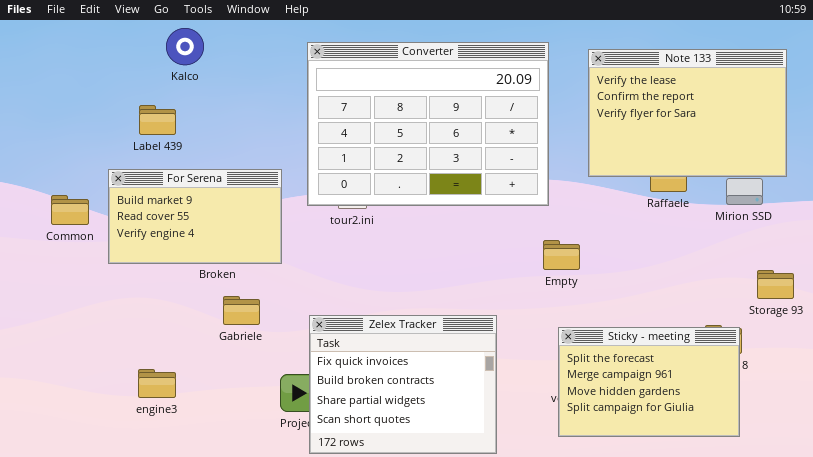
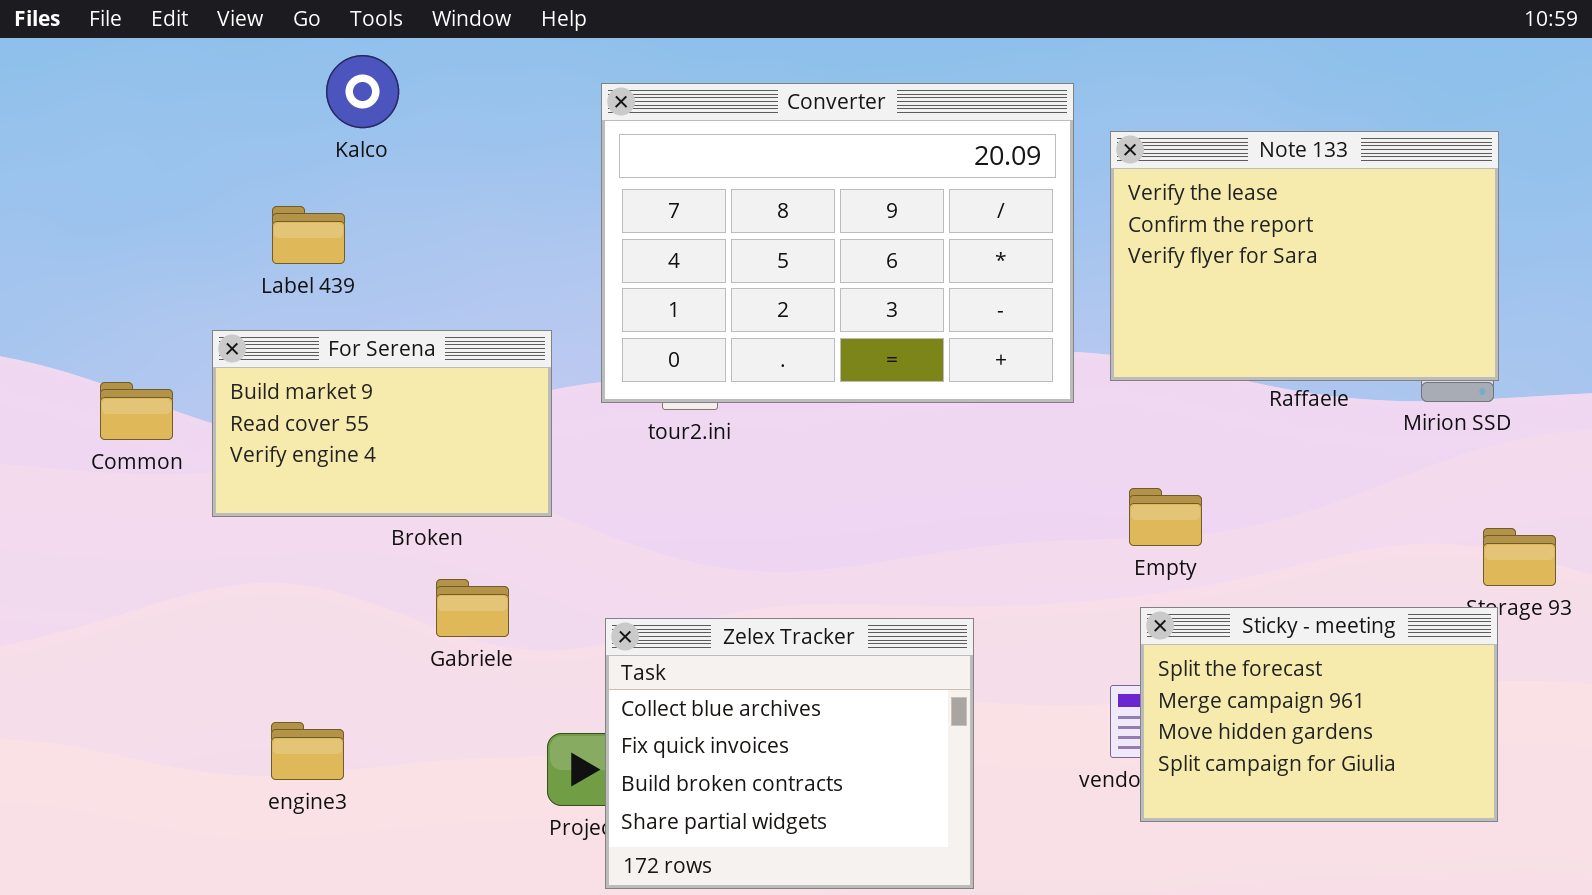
Note 133: [588,49,787,177] -> [1110,131,1499,381], moved
Empty: [543,240,580,270] -> [1129,488,1202,546], moved
Zelex Tracker: [309,315,497,454] -> [605,618,974,889], scrolled up 1 row
Sticky - meeting: [558,327,740,437] -> [1140,607,1498,822], moved

